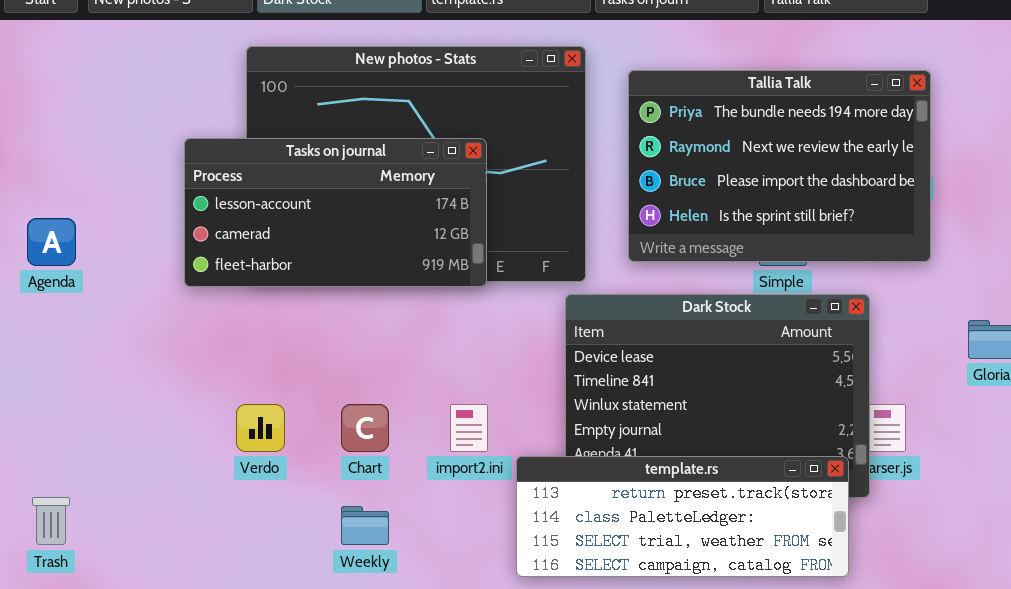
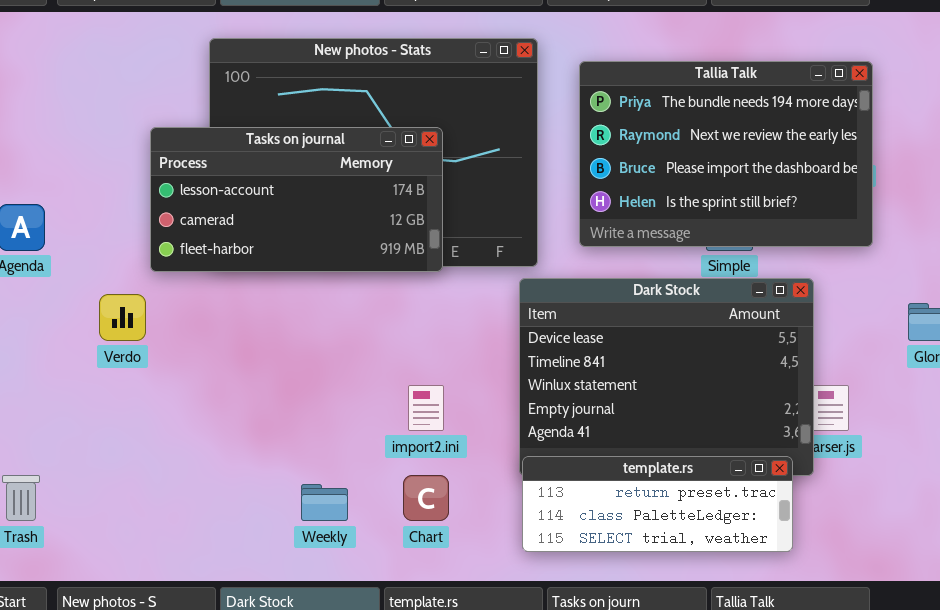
Verdo: [236,404,285,452] -> [99,294,146,341], moved
Chart: [341,404,389,452] -> [403,475,449,521], moved
template.rs: [516,456,849,577] -> [522,456,793,552], resized

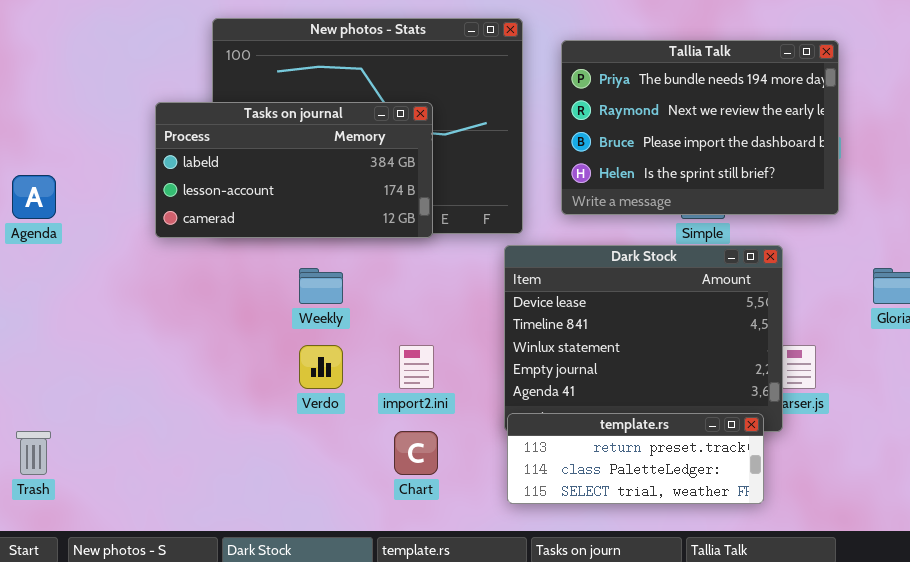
Tasks on journal: [150,127,443,272] -> [155,102,433,238], scrolled up 1 row
Verdo: [99,294,146,341] -> [299,345,343,389], moved
Weekly: [301,484,348,521] -> [299,268,343,304], moved

